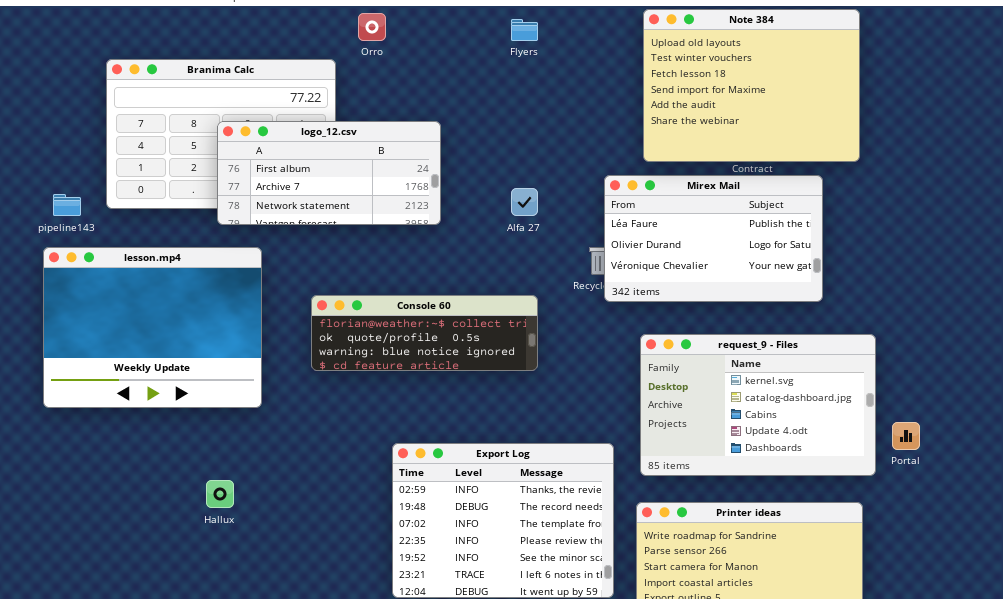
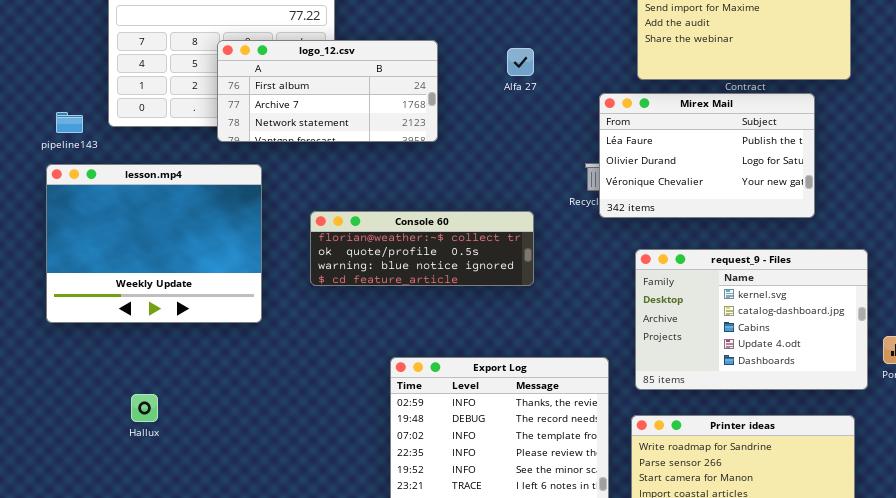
Alfa 27: [511,188,538,216] -> [507,48,534,76], moved
Hallux: [206,480,234,508] -> [131,394,158,422], moved

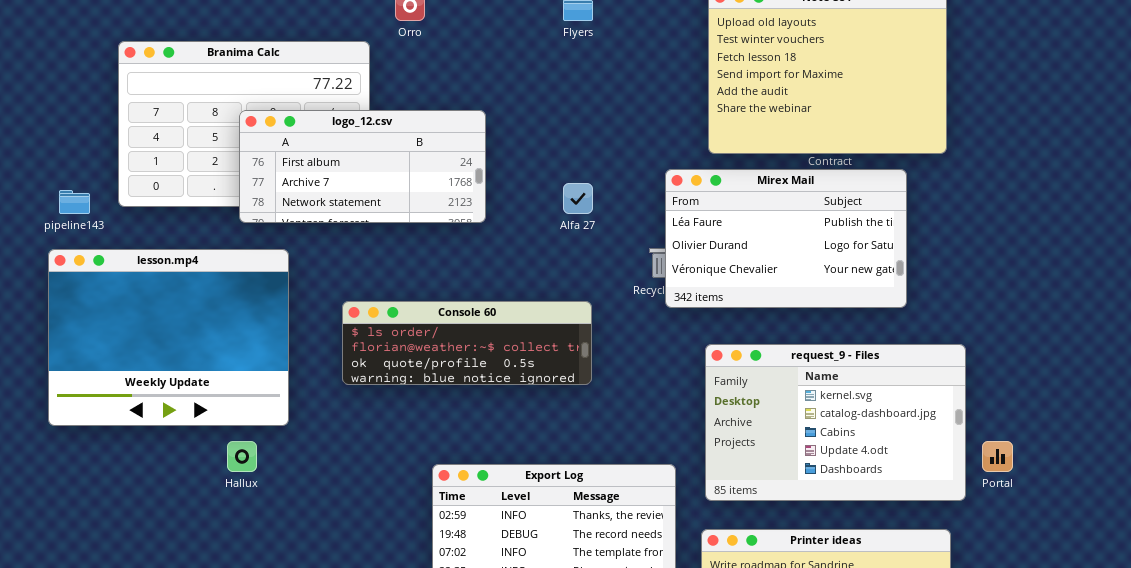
Alfa 27: [507,48,534,76] -> [563,183,593,214], moved
Console 60: [310,211,534,286] -> [342,301,592,385], scrolled up 1 row
Hallux: [131,394,158,422] -> [227,441,257,472], moved

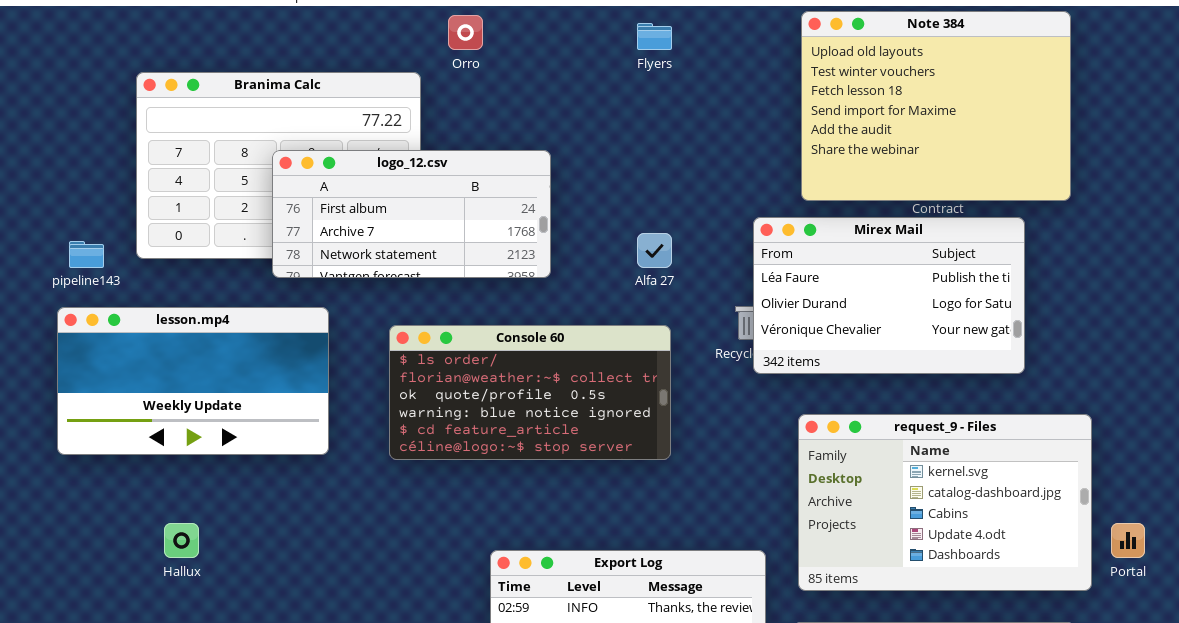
lesson.mp4: [48,249,289,426] -> [57,307,329,455], resized
Console 60: [342,301,592,385] -> [389,325,671,460], resized
Hallux: [227,441,257,472] -> [164,523,199,558], moved

